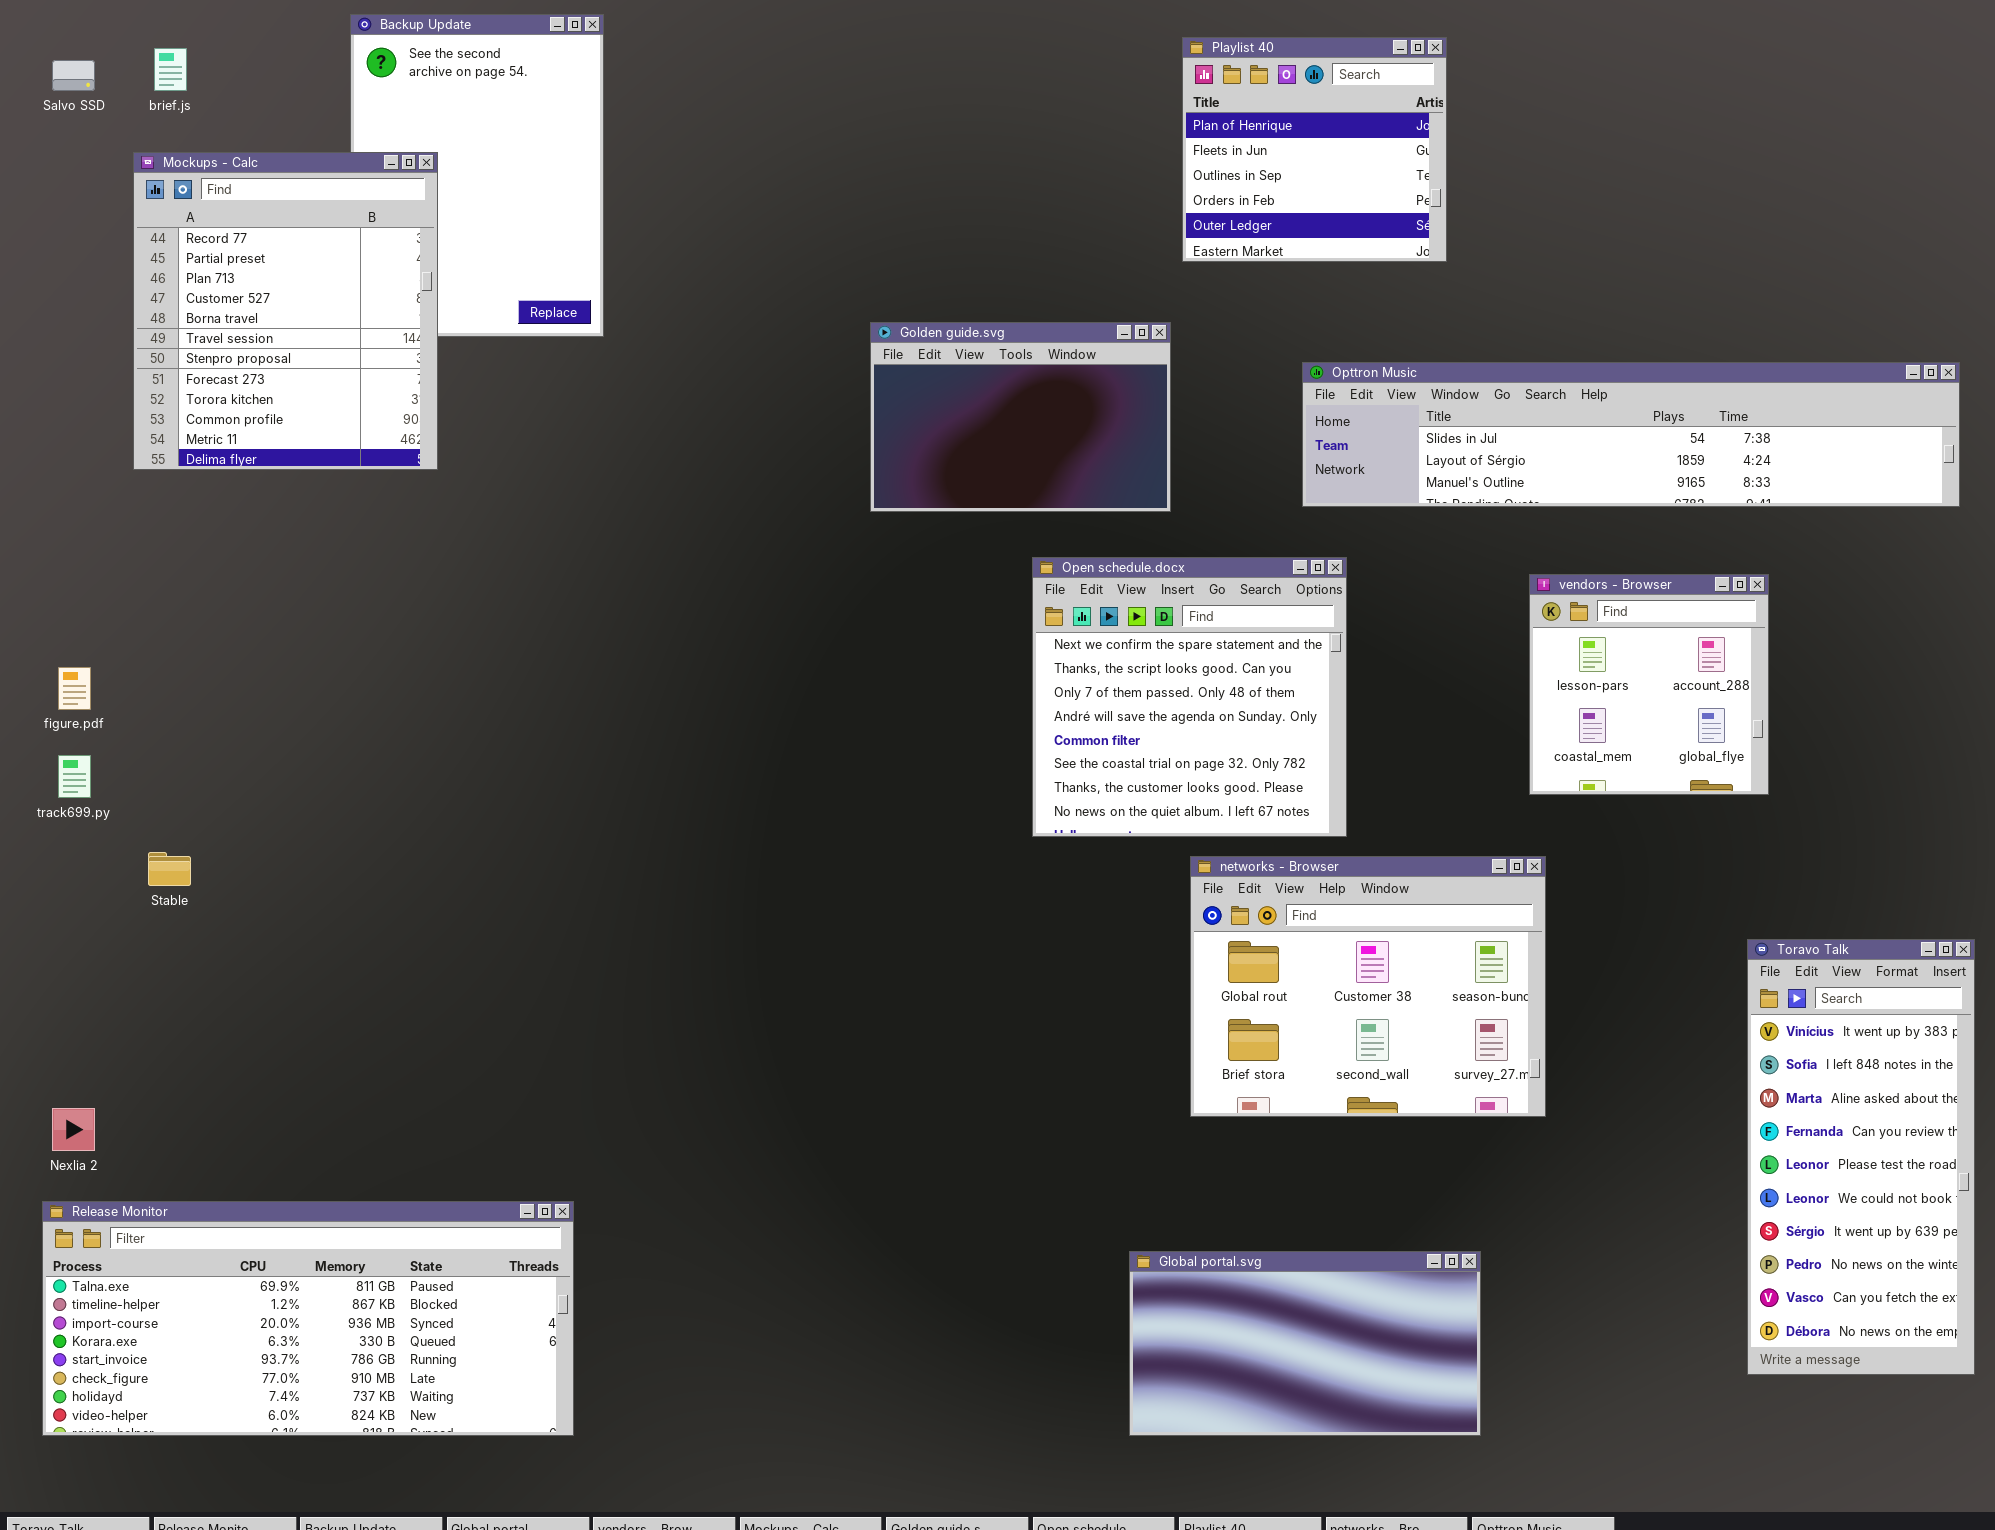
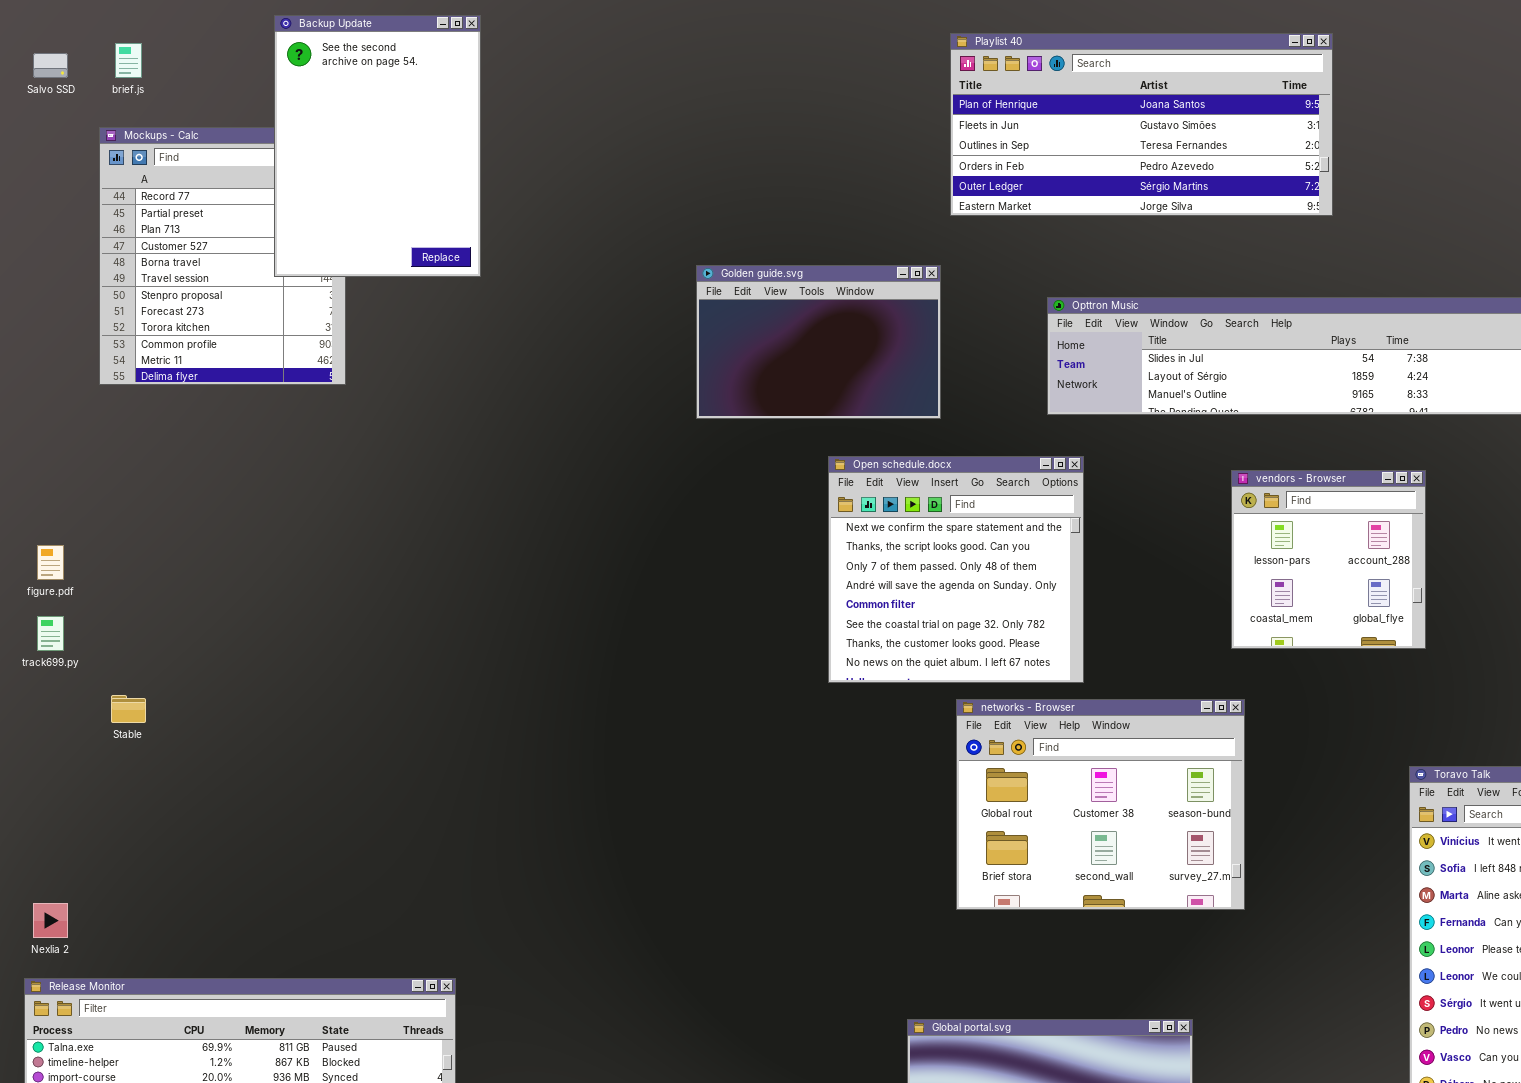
Backup Update: [350,14,604,337] -> [274,15,481,277], raised
Playlist 40: [1182,37,1447,262] -> [950,33,1333,216], resized

